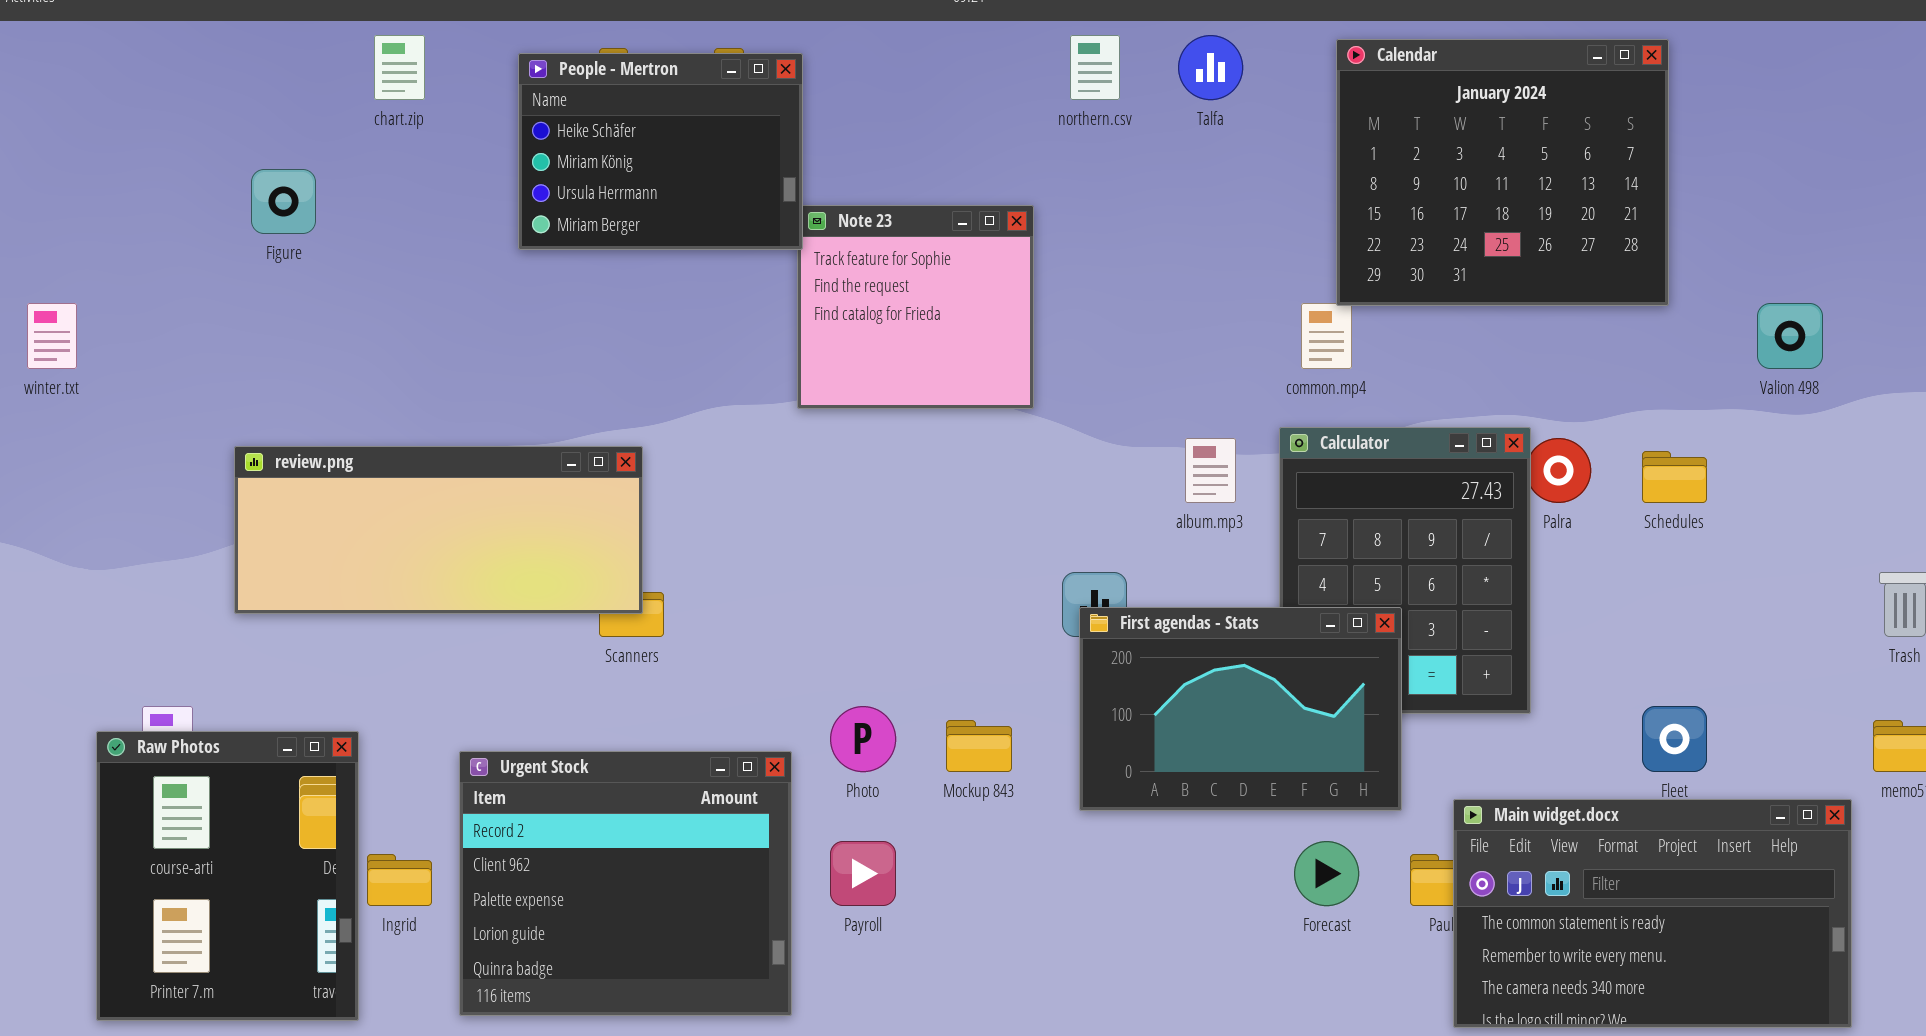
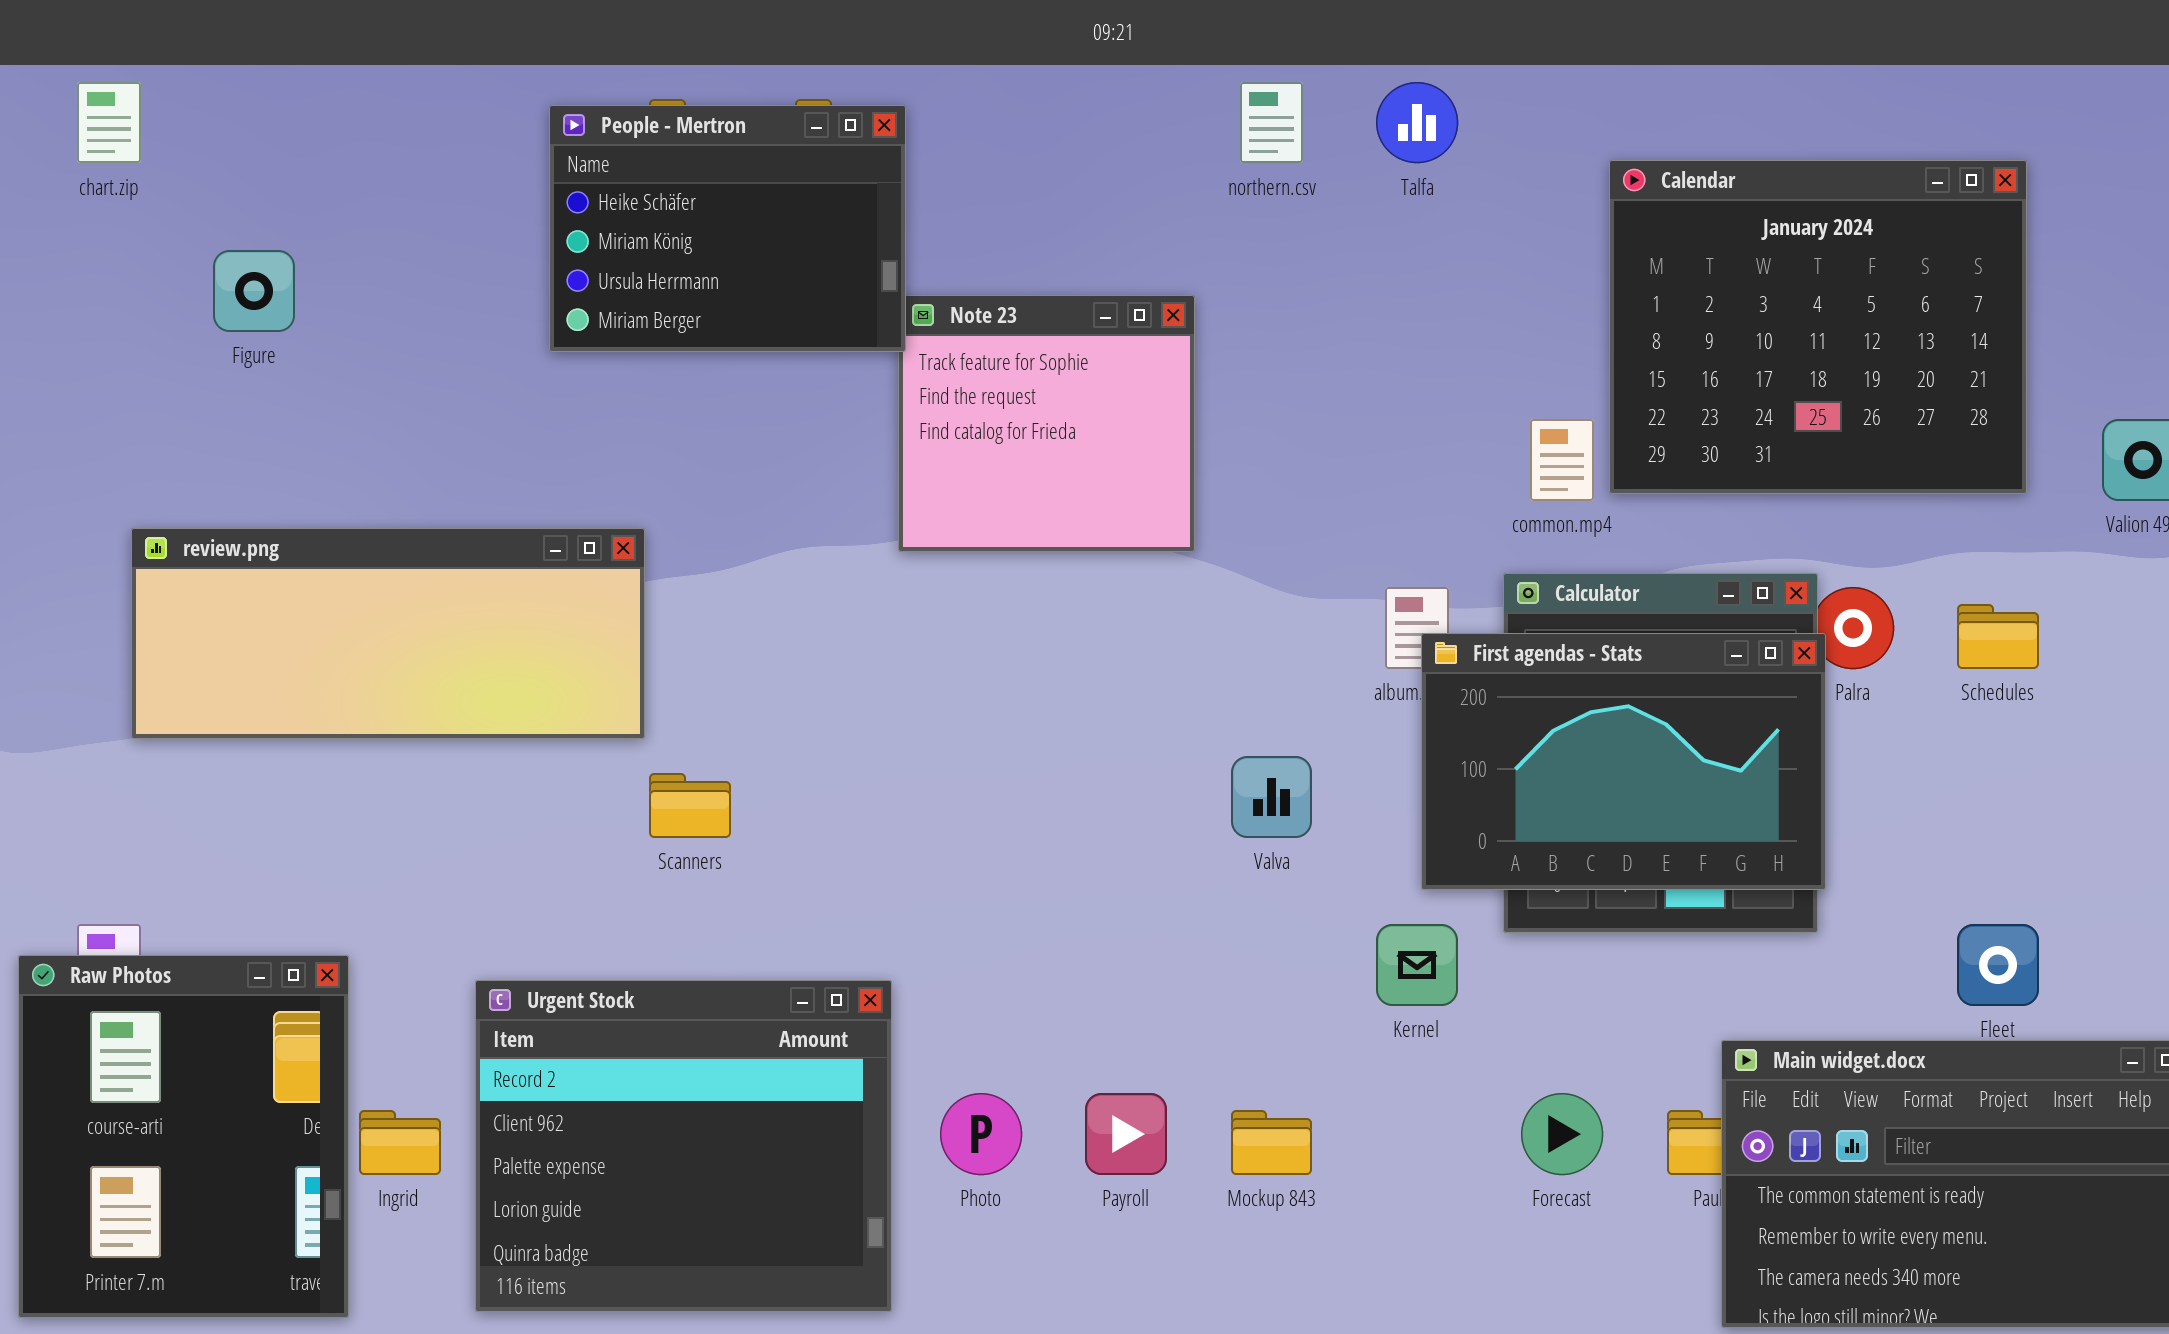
chart.zip: [374,35,425,100] -> [77,82,141,163], moved
Calendar: [1336,39,1669,306] -> [1609,160,2027,494], moved
review.png: [234,446,643,614] -> [131,528,645,739], moved
First agendas - Stats: [1079,607,1402,811] -> [1421,633,1826,890], moved
Photo: [830,706,896,772] -> [940,1093,1022,1175], moved
Mockup 843: [946,720,1012,772] -> [1231,1110,1312,1175], moved
Payroll: [830,841,896,906] -> [1085,1093,1167,1175], moved

